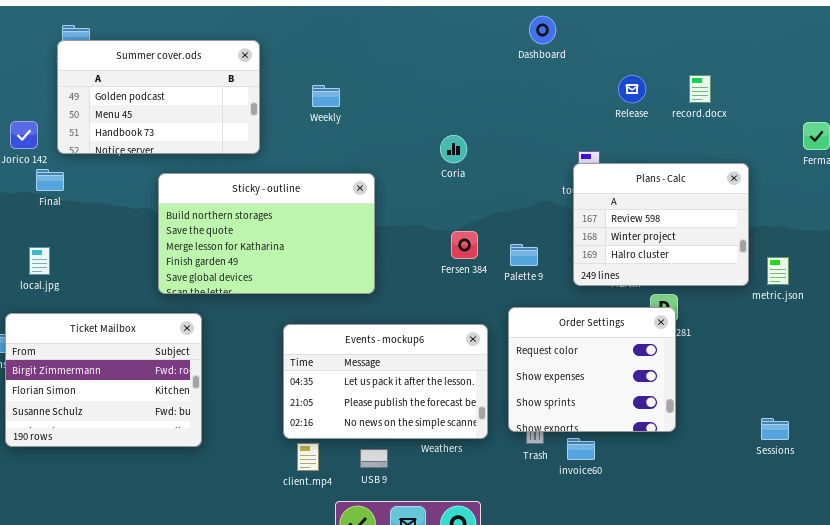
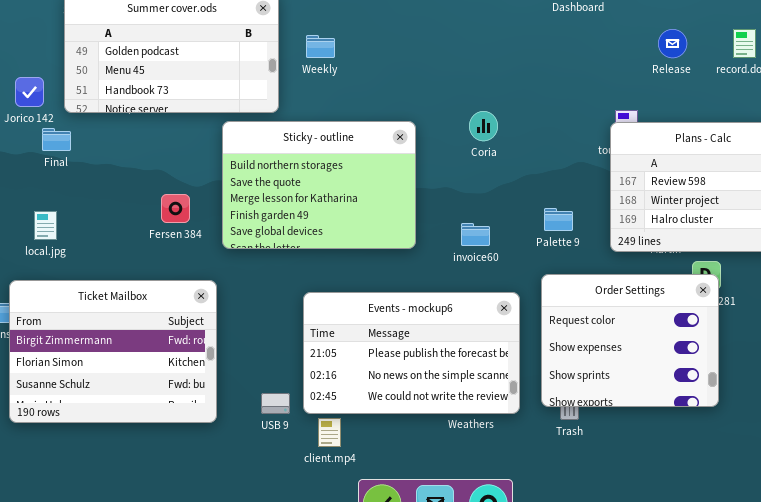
Weekly: [312,85,340,107] -> [306,35,335,58], moved
Coria: [440,135,467,163] -> [469,111,498,141], moved
Sticky - outline: [158,173,375,294] -> [222,121,416,249], moved, resized
Fersen 384: [451,231,478,259] -> [161,194,190,223], moved
Events - mockup6: [283,324,488,439] -> [303,292,520,414], scrolled down 1 row
invoice60: [567,438,595,460] -> [461,223,490,246], moved
USB 9: [360,449,388,468] -> [261,393,290,414], moved

